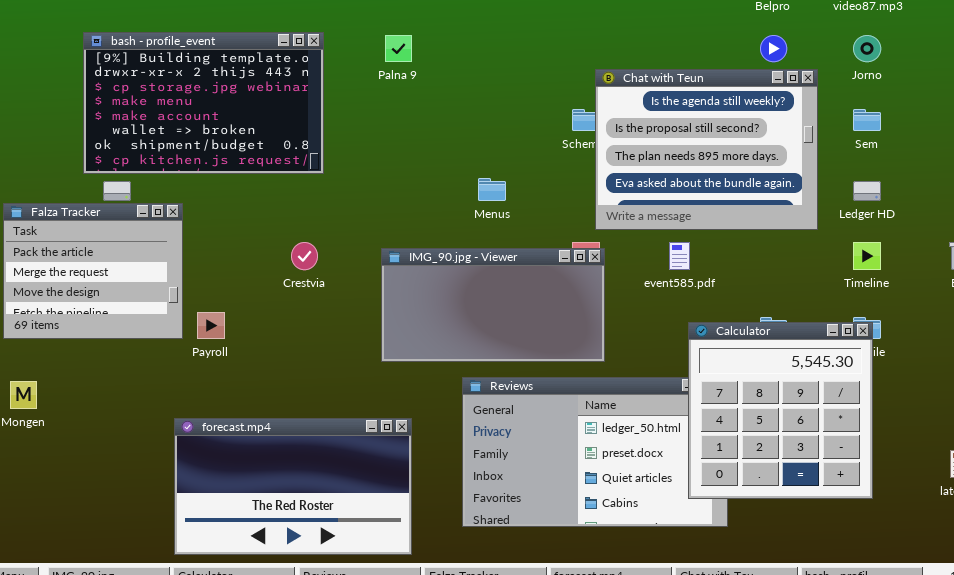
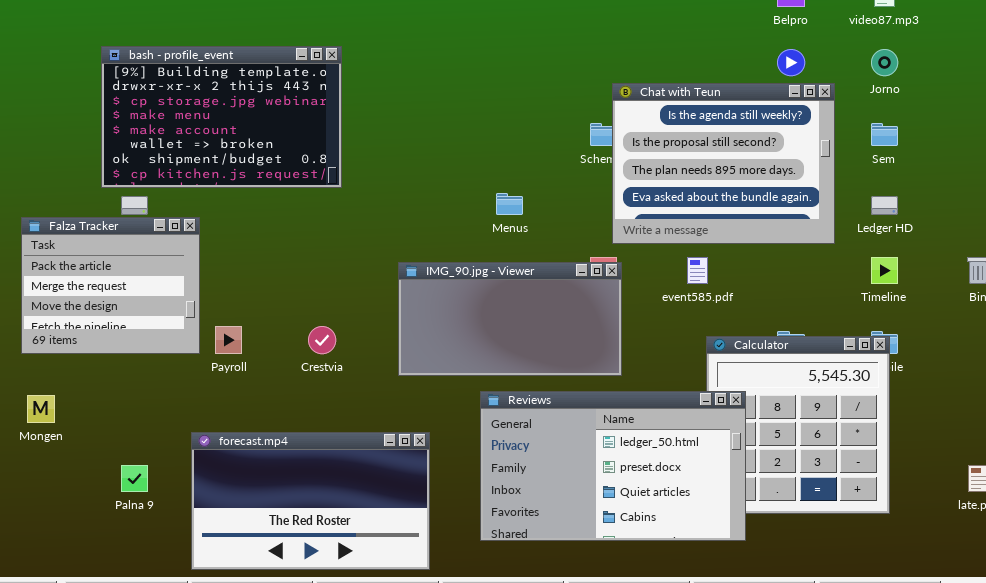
Palna 9: [385,35,412,62] -> [121,465,148,492], moved
Crestvia: [291,242,318,270] -> [308,326,336,354], moved
Reviews: [462,377,728,527] -> [480,391,746,541], raised

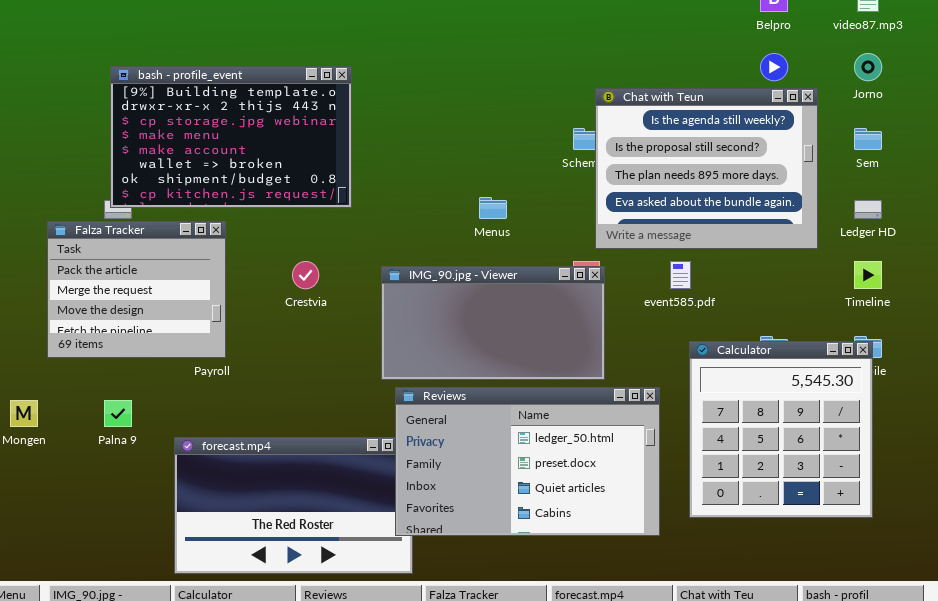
bash - profile_event: [101,46,342,188] -> [110,66,352,208], moved
Falza Tracker: [21,217,200,354] -> [47,221,226,358], moved
Crestvia: [308,326,336,354] -> [292,261,319,289], moved
Reviews: [480,391,746,541] -> [395,387,660,536], moved
Palna 9: [121,465,148,492] -> [104,400,132,427], moved

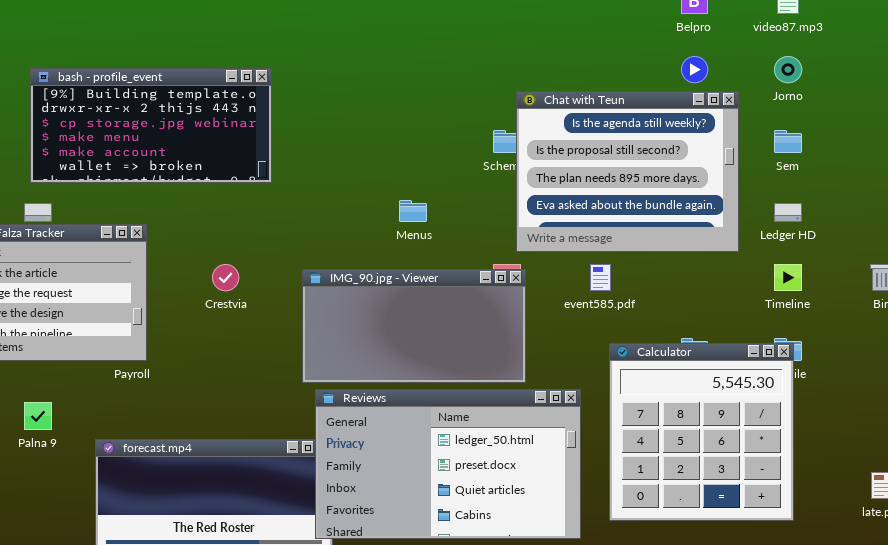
bash - profile_event: [110,66,352,208] -> [30,68,272,183], resized

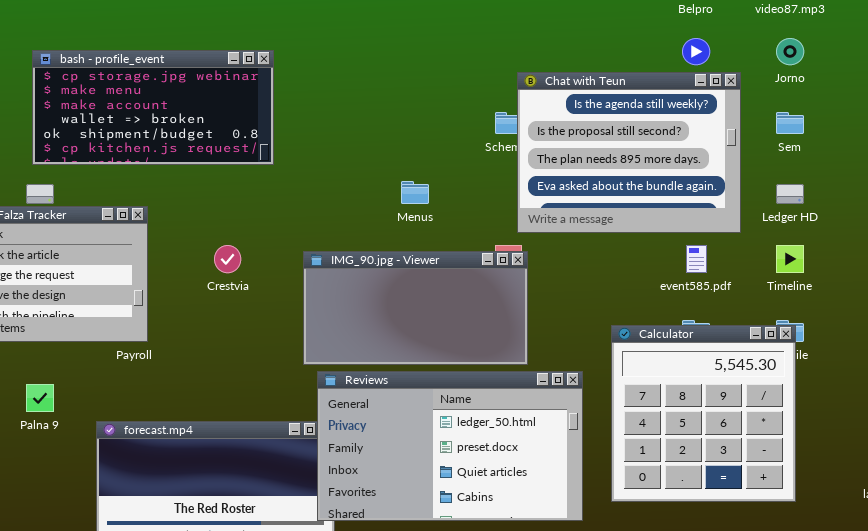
bash - profile_event: [30,68,272,183] -> [32,50,274,165], scrolled down 2 rows
event585.pdf: [590,264,611,291] -> [686,245,707,273], moved

